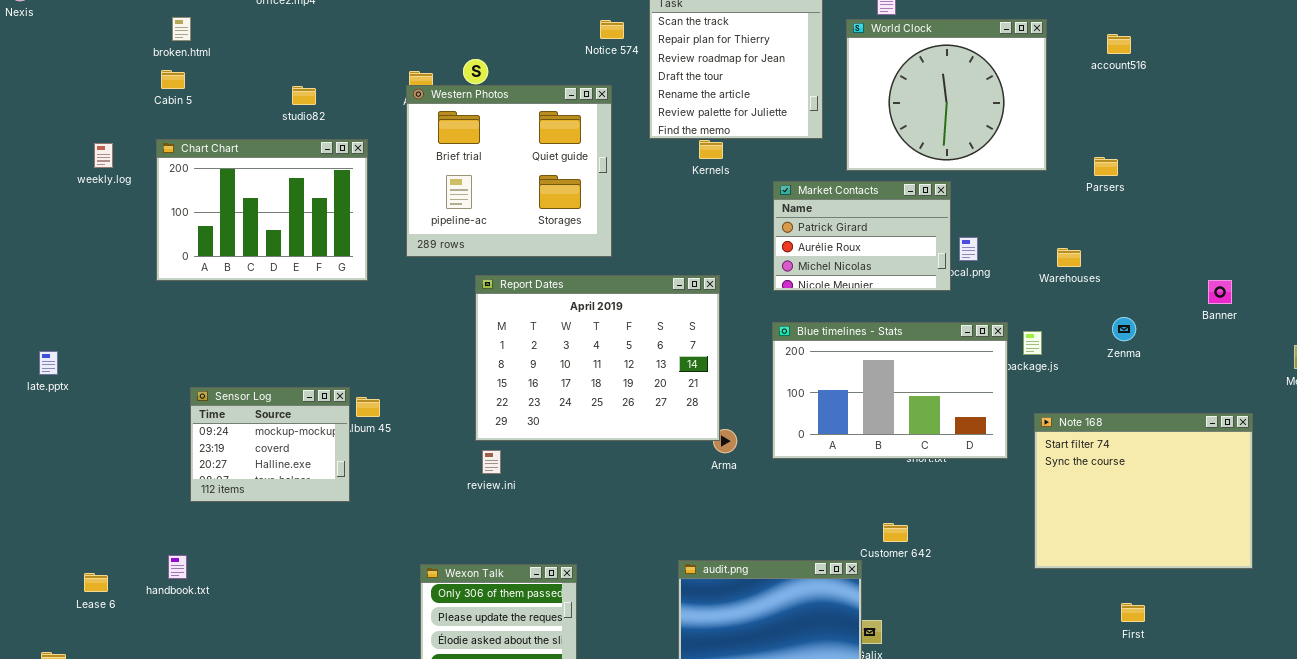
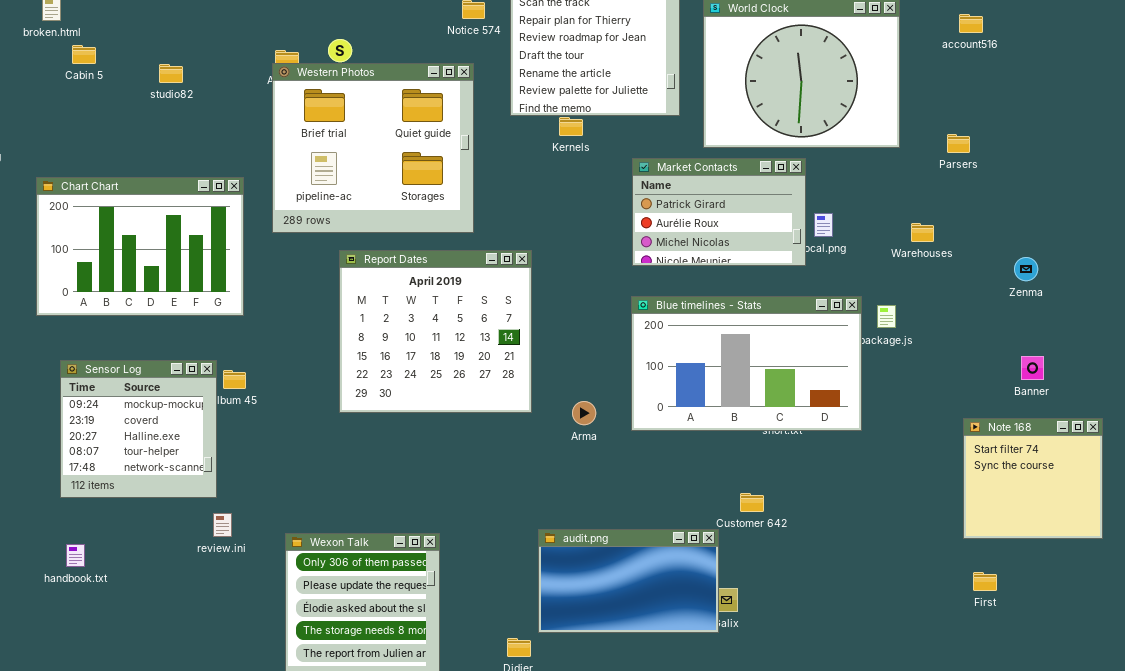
Cabin 5: [161,70,185,89] -> [72,45,96,64], moved
Chart Chart: [156,139,368,281] -> [36,177,244,316], moved
Report Dates: [475,275,720,441] -> [339,250,532,413], resized
Banner: [1208,280,1232,304] -> [1021,356,1044,380], moved
Zenma: [1112,317,1136,341] -> [1014,257,1038,281], moved
Sensor Log: [190,387,350,502] -> [60,360,217,498], resized
Note 168: [1034,413,1253,569] -> [963,418,1103,539], resized
review.ini: [482,450,501,474] -> [213,513,232,537], moved
handbook.txt: [168,555,187,579] -> [66,544,85,567], moved

